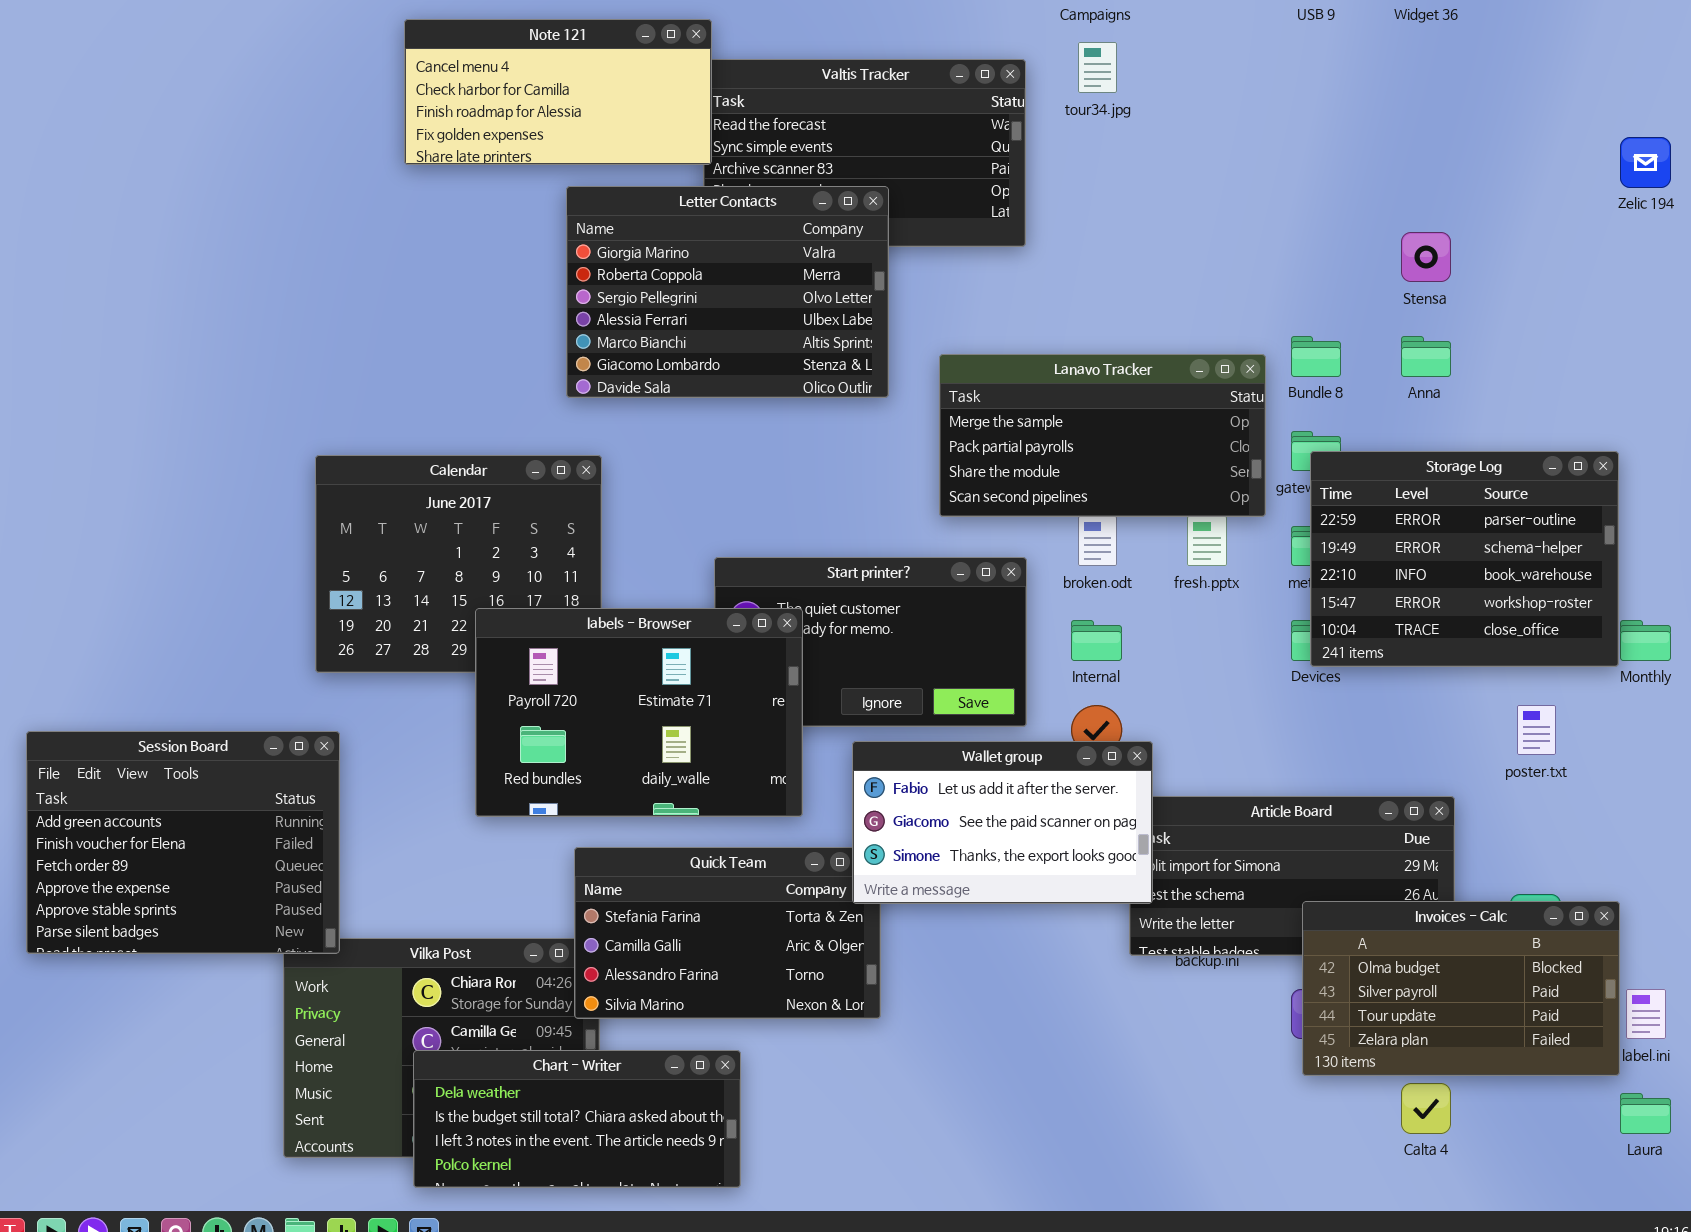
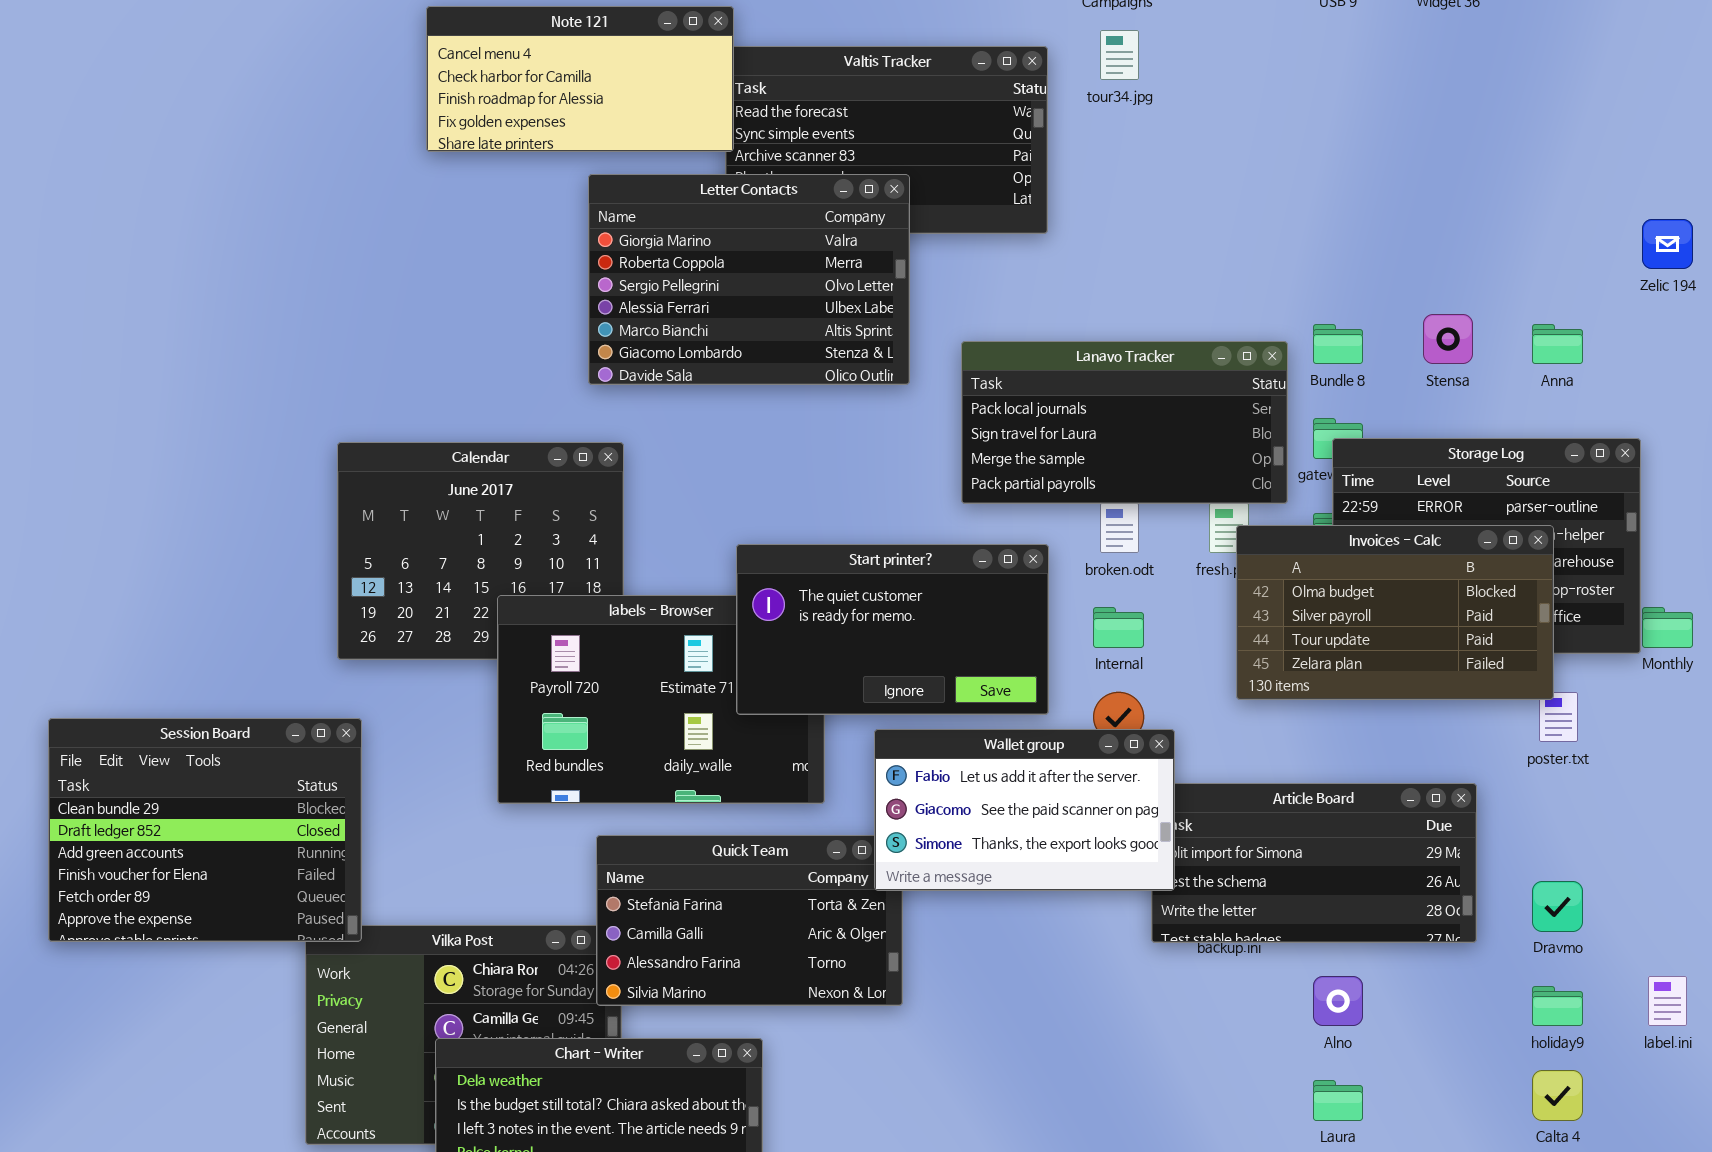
Zelic 194: [1620,137,1671,188] -> [1642,219,1693,269], moved
Stensa: [1401,232,1451,282] -> [1423,314,1473,364], moved
Anna: [1401,336,1451,377] -> [1532,324,1583,364], moved
Lanavo Tracker: [939,354,1266,517] -> [961,341,1288,504], scrolled up 2 rows
Start printer?: [714,557,1027,727] -> [736,544,1049,715], raised
Session Board: [26,731,340,954] -> [48,718,362,942], scrolled up 2 rows
Invoices - Calc: [1302,901,1620,1076] -> [1236,525,1554,700], moved
Calta 4: [1401,1083,1451,1134] -> [1532,1070,1583,1121], moved
Laura: [1620,1093,1671,1134] -> [1313,1080,1363,1121], moved

